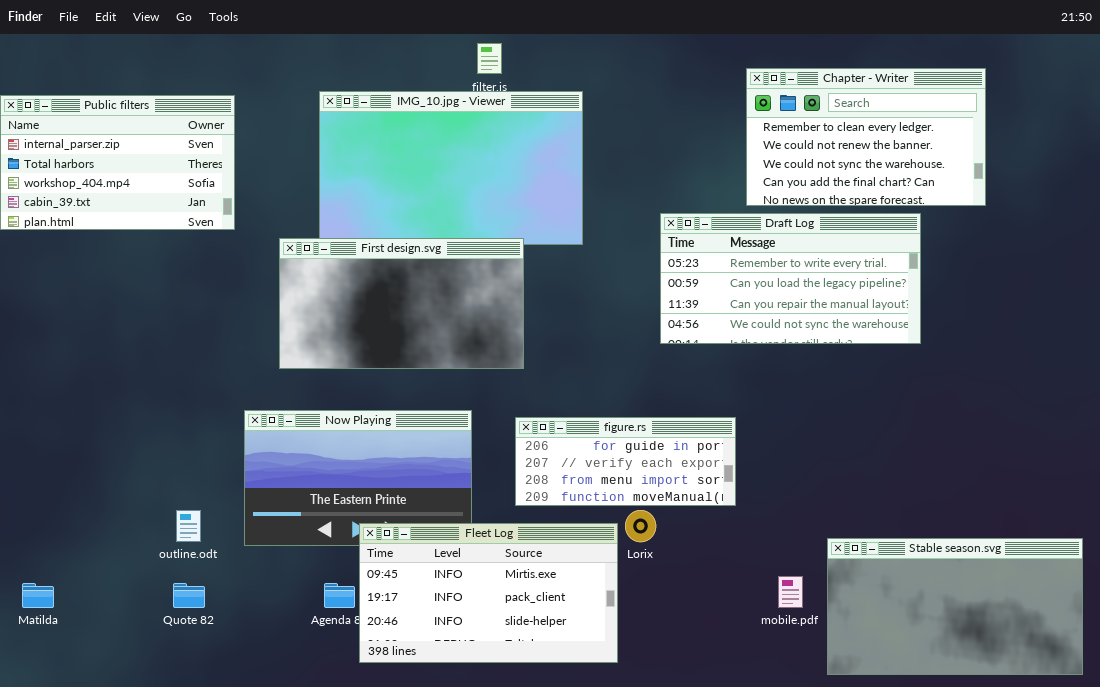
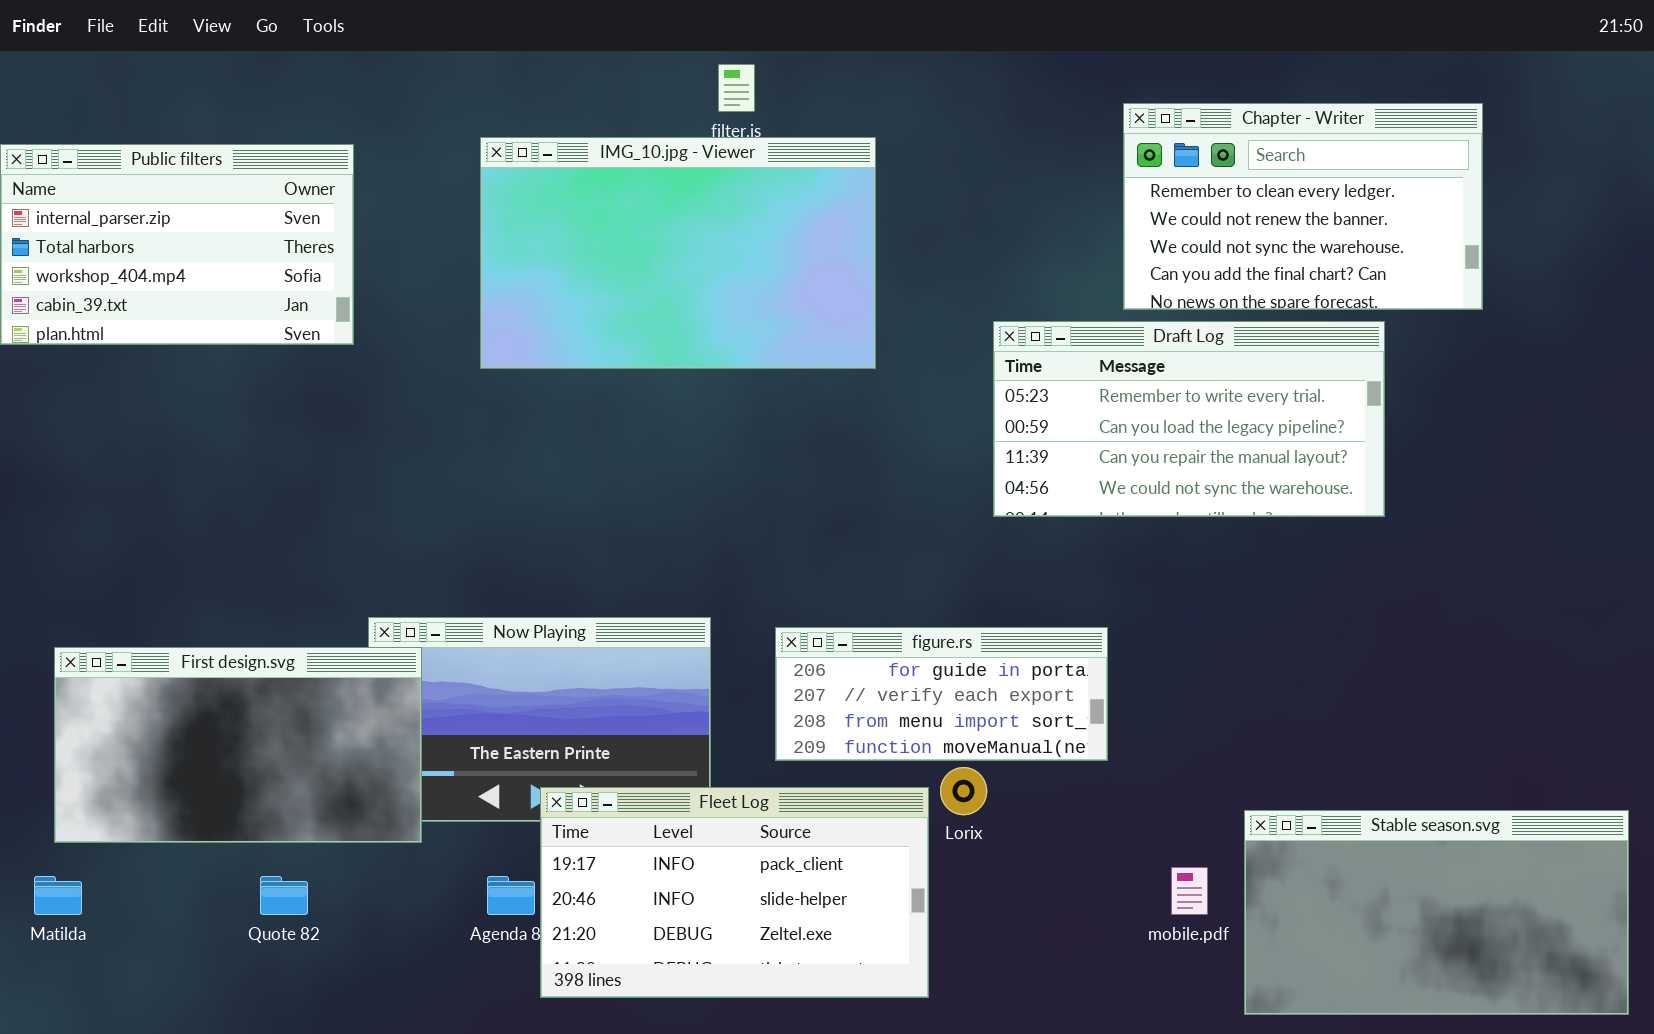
First design.svg: [279,238,524,369] -> [54,647,422,843], moved
Fleet Log: [359,523,618,663] -> [540,787,929,998], scrolled down 1 row

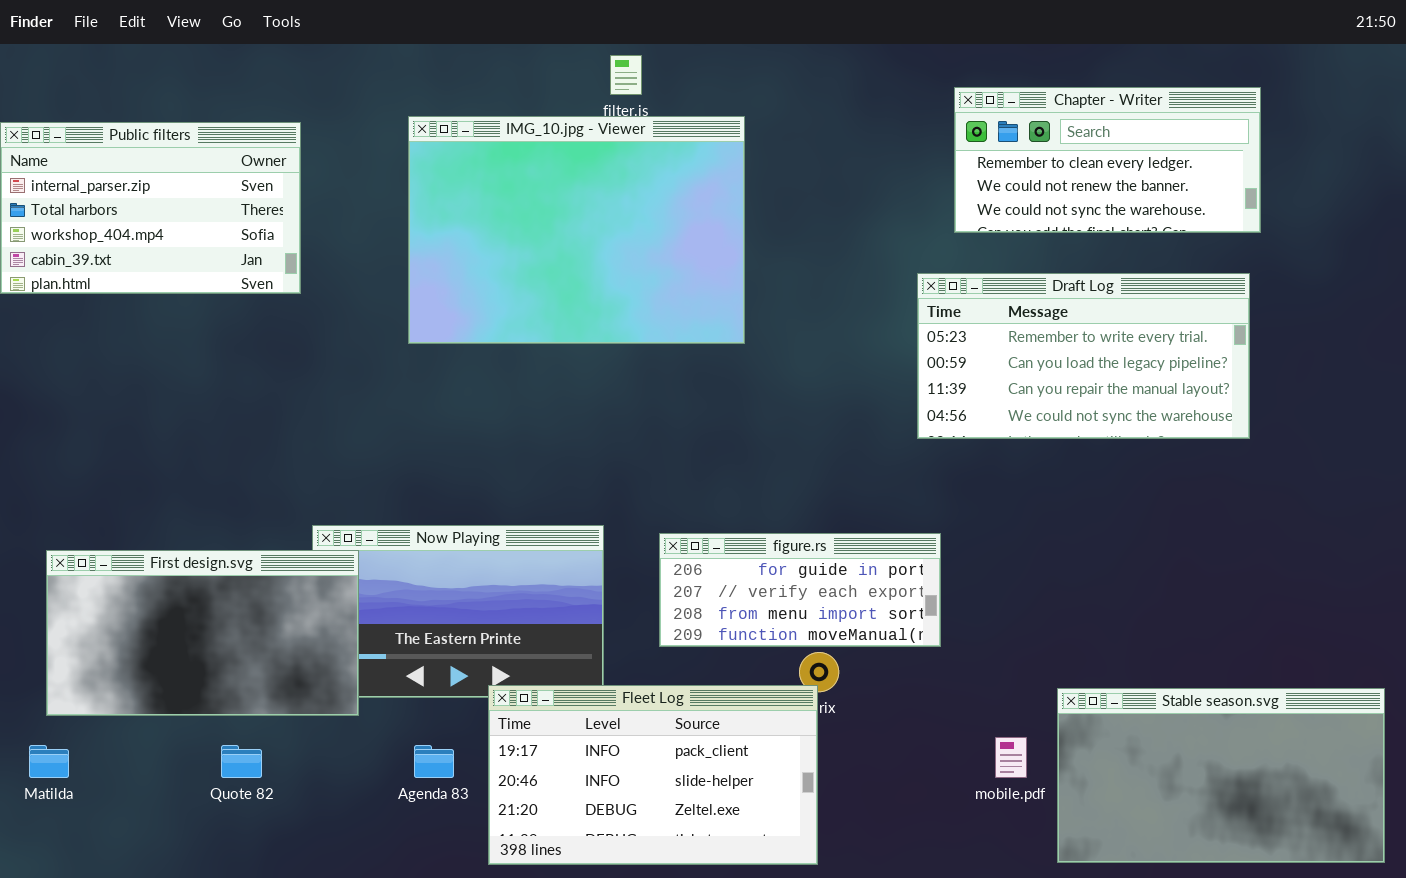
Chapter - Writer: [1123,103,1483,310] -> [954,87,1261,233], resized
IMG_10.jpg - Viewer: [480,137,876,369] -> [408,116,745,344], resized
Draft Log: [993,321,1385,517] -> [917,273,1250,439], moved
Fleet Log: [540,787,929,998] -> [488,685,818,865], moved

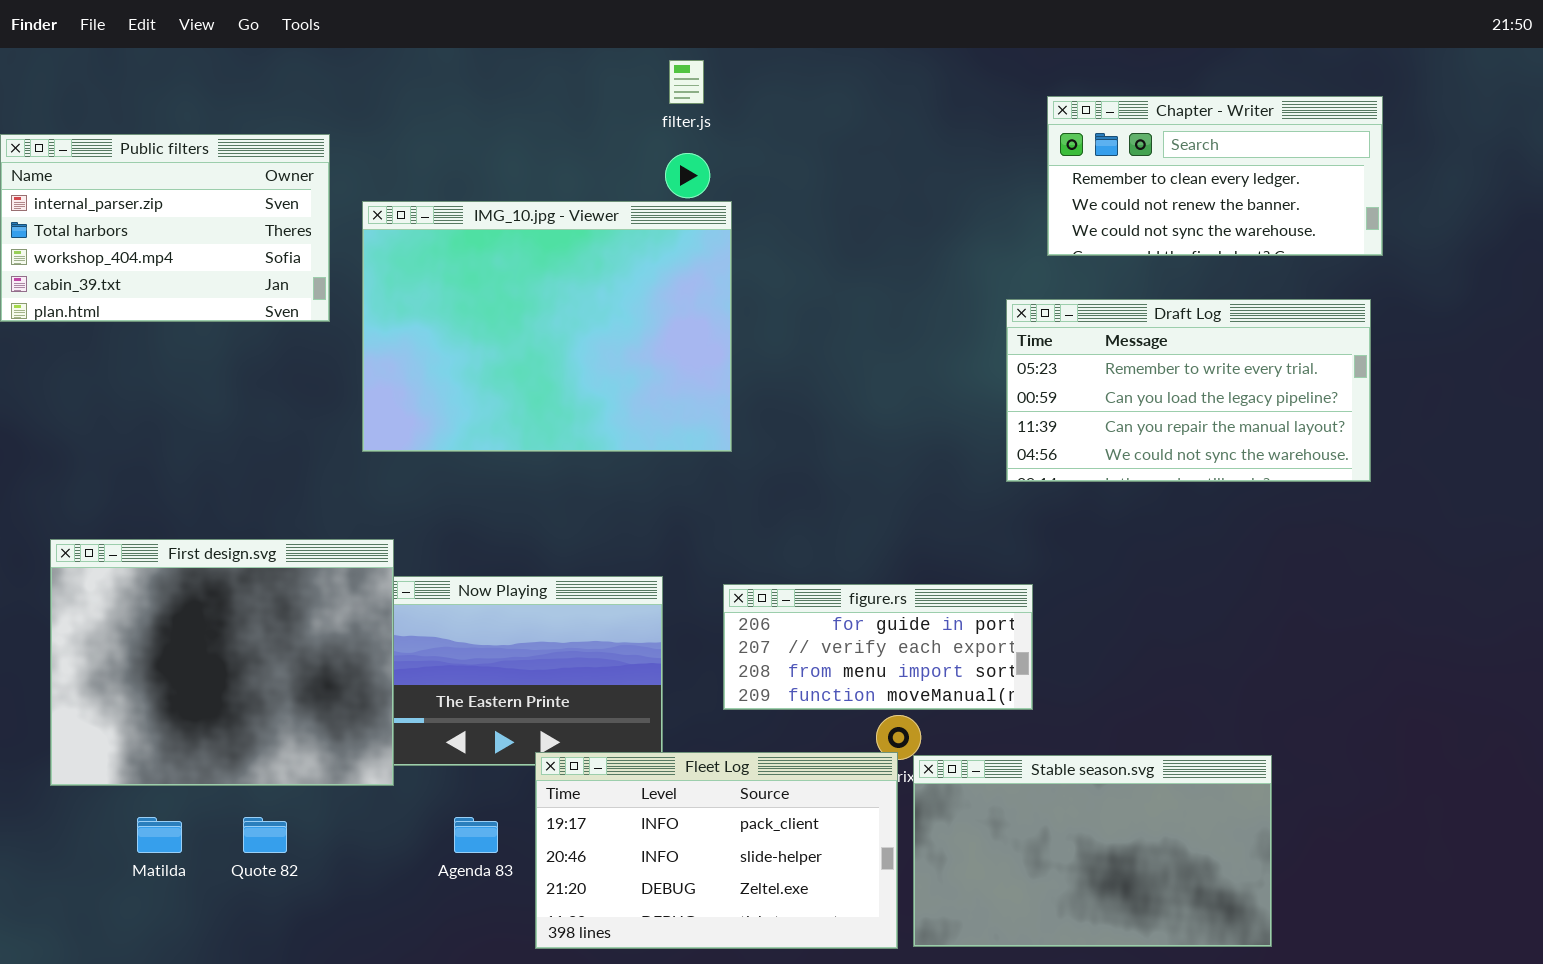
IMG_10.jpg - Viewer: [408,116,745,344] -> [362,201,732,452], moved
First design.svg: [46,550,359,716] -> [50,539,394,786], resized
Stable season.svg: [1057,688,1385,863] -> [913,755,1272,947], moved
Matilda: [29,745,69,778] -> [137,817,182,853], moved

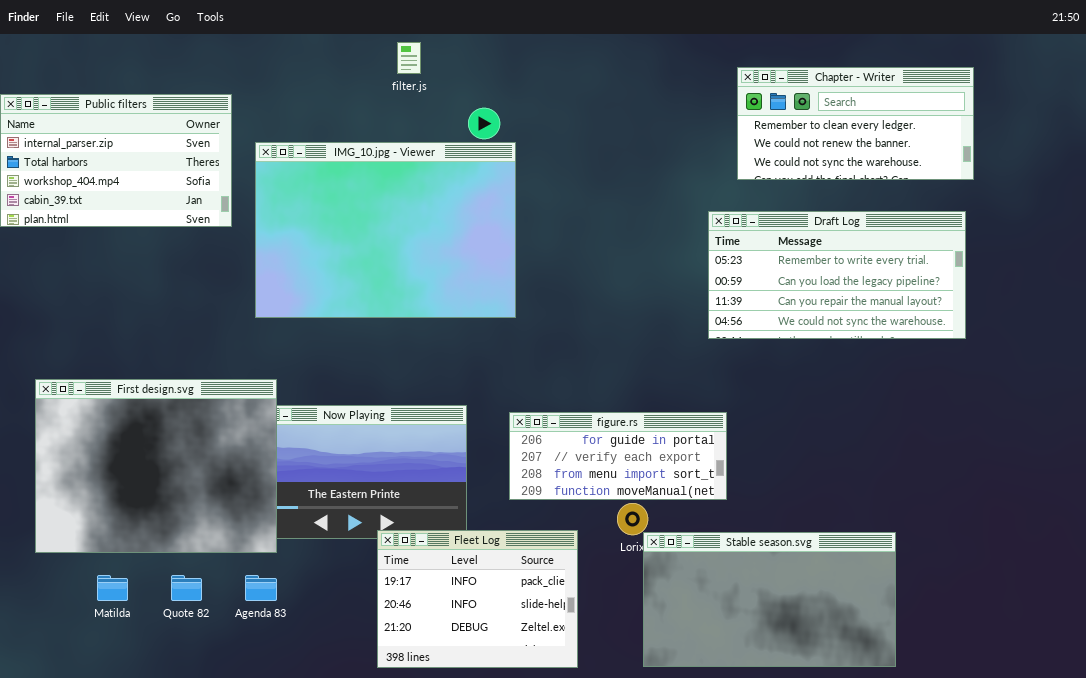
filter.js: [669,60,704,104] -> [397,42,421,74], moved
Fleet Log: [535,752,898,949] -> [377,530,578,668], resized
Agenda 83: [454,817,498,853] -> [245,575,277,601], moved

